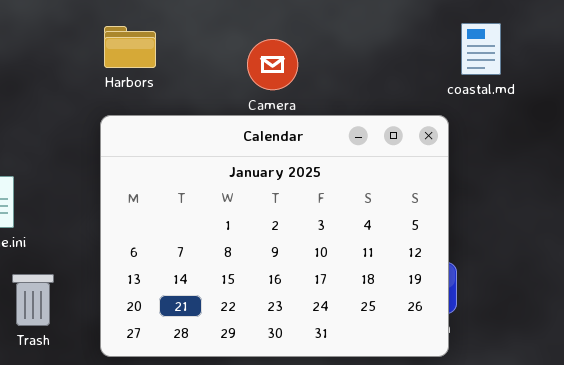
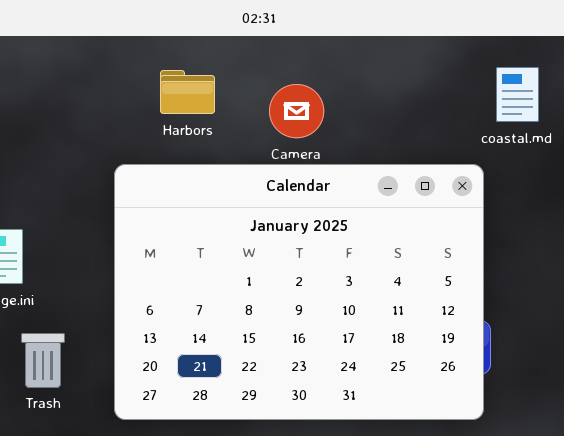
Harbors: [104,26,156,68] -> [160,70,215,114], moved

